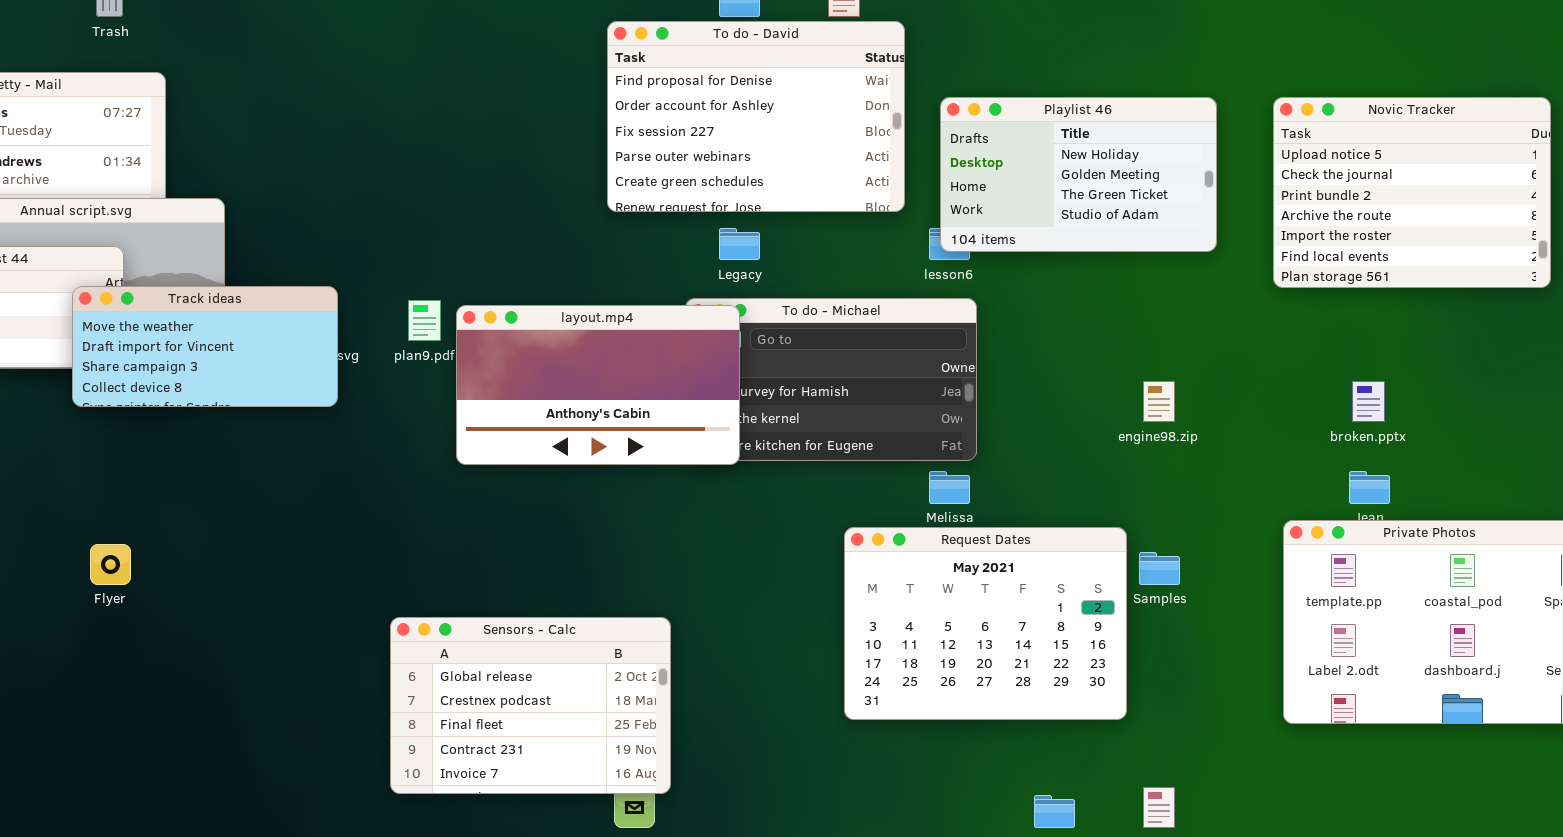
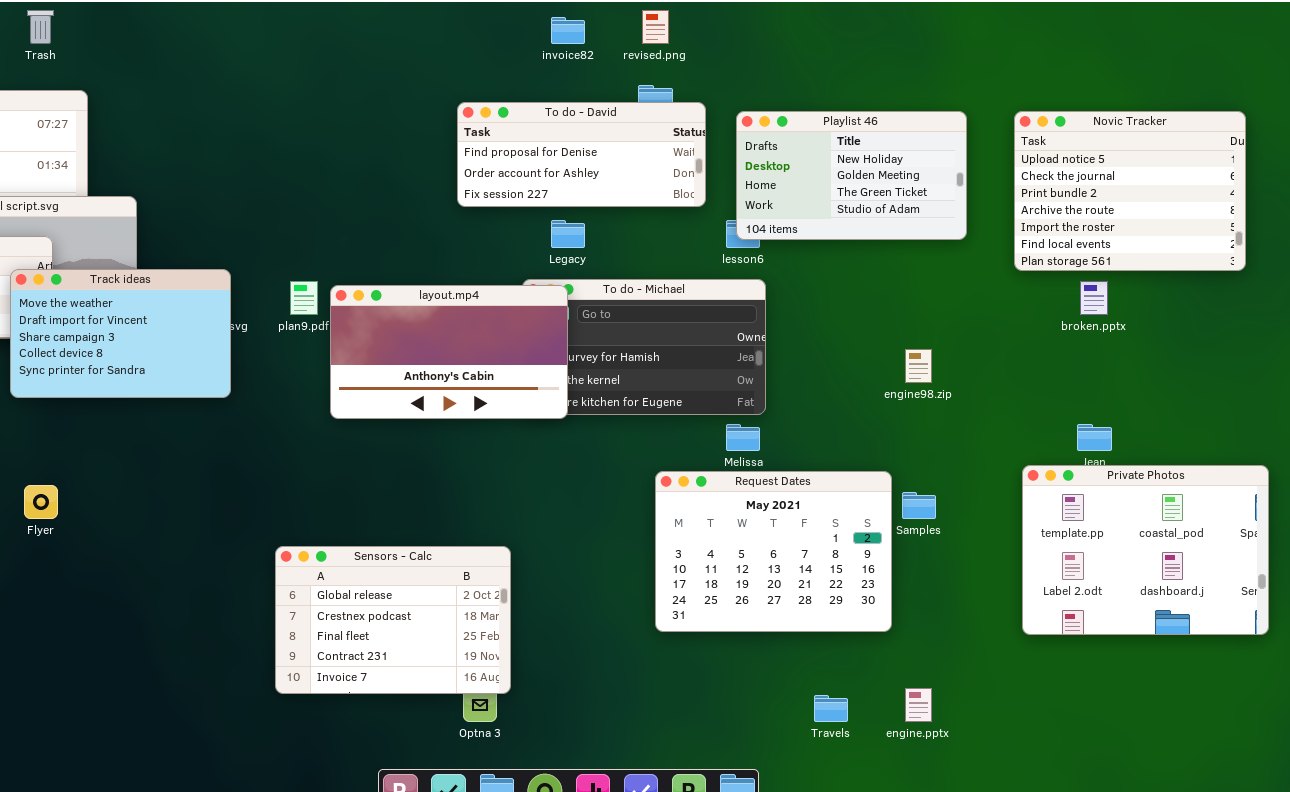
To do - David: [607,21,905,212] -> [457,102,706,207], resized
Track ideas: [72,286,338,407] -> [10,269,231,398], resized
broken.pptx: [1352,381,1385,422] -> [1080,281,1108,315], moved

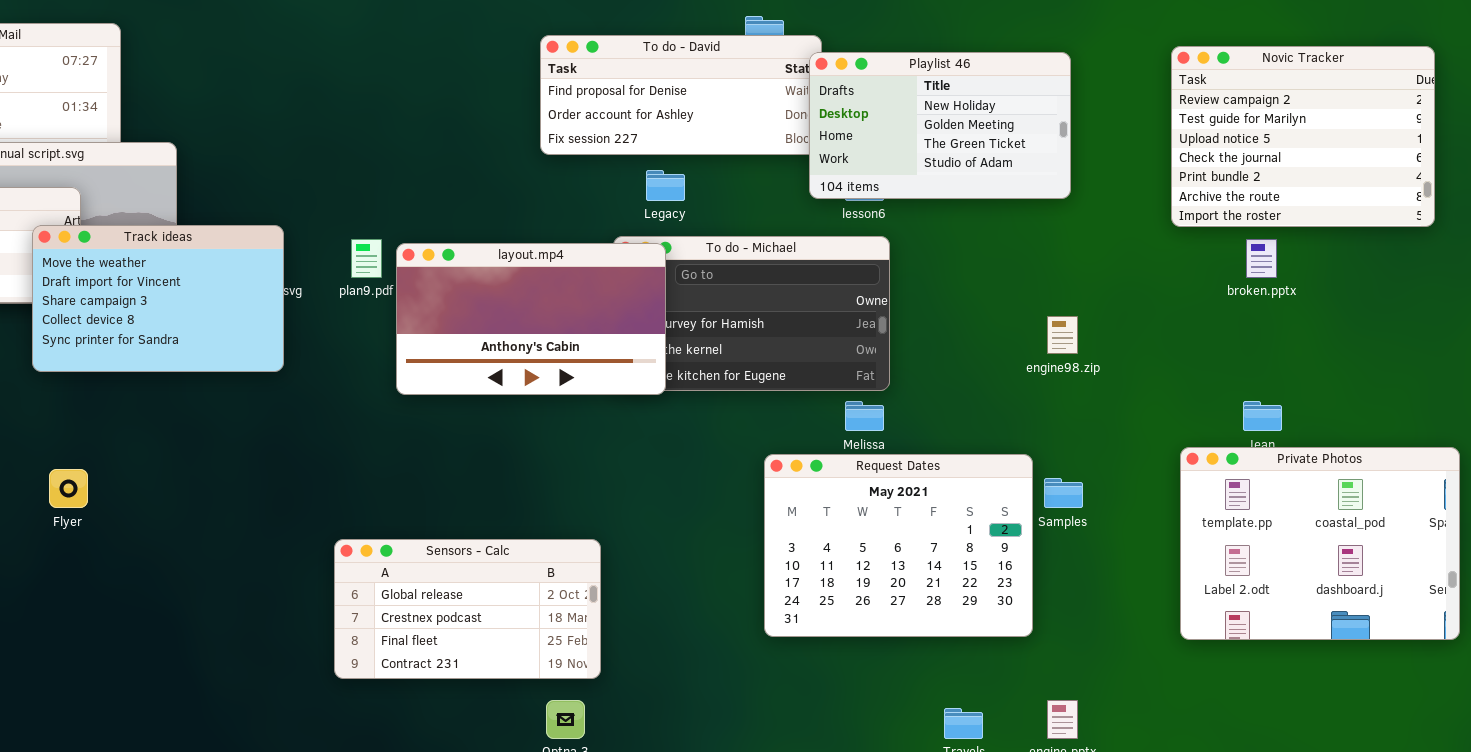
Playlist 46: [736,111,967,240] -> [809,52,1071,199], moved
Novic Tracker: [1014,111,1246,271] -> [1171,46,1435,227], scrolled up 2 rows
Sensors - Calc: [275,546,511,694] -> [334,539,601,679], resized

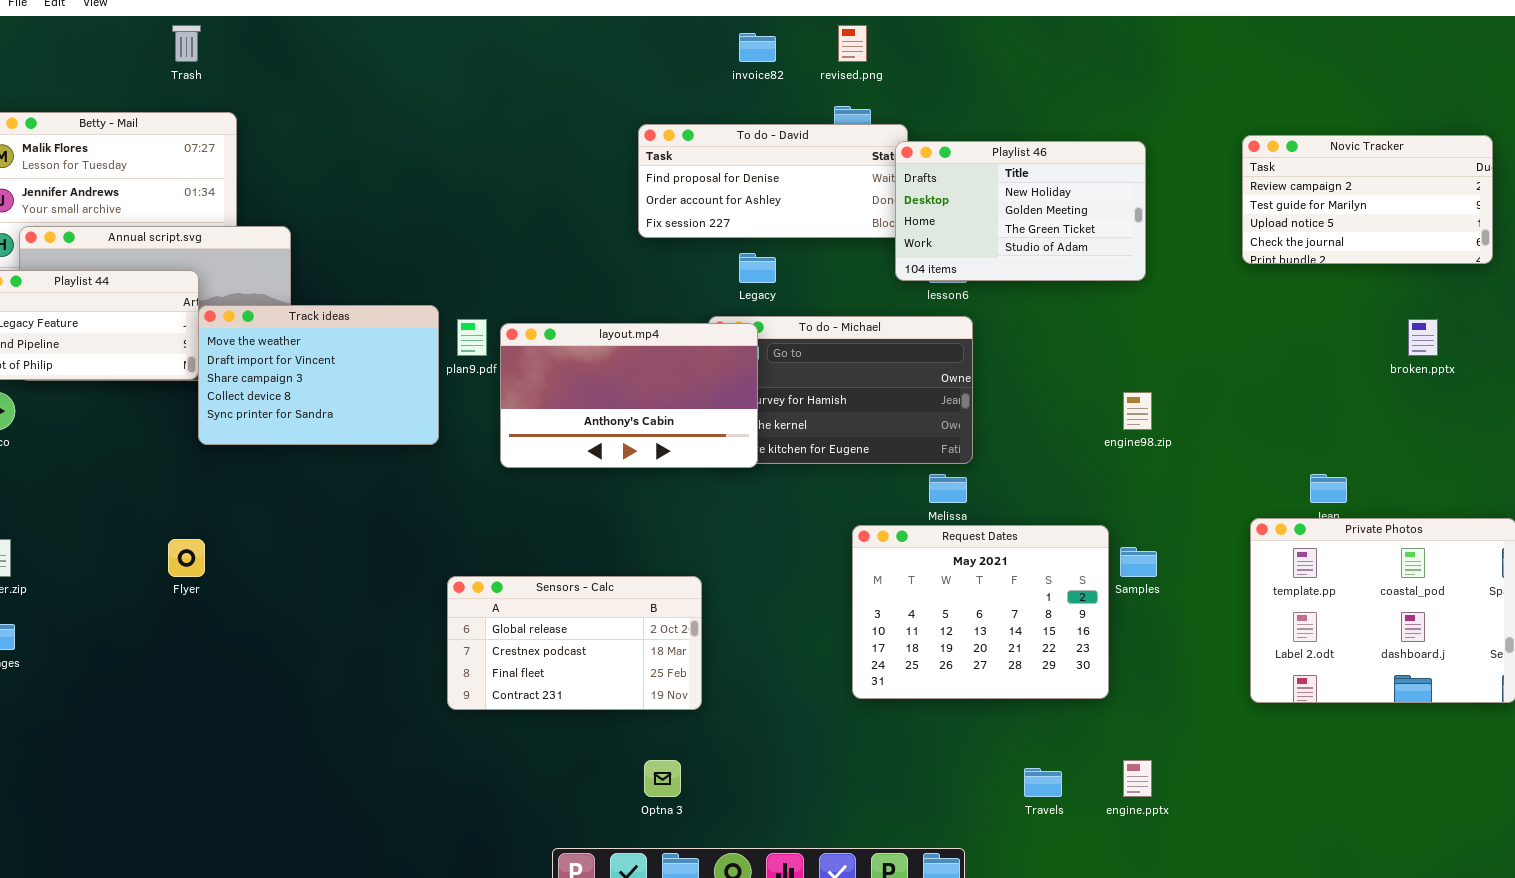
Novic Tracker: [1171,46,1435,227] -> [1242,135,1493,264], resized
Track ideas: [32,225,284,372] -> [198,305,439,445], moved
broken.pptx: [1246,239,1277,278] -> [1408,319,1438,356], moved
Sensors - Calc: [334,539,601,679] -> [447,576,702,710], moved

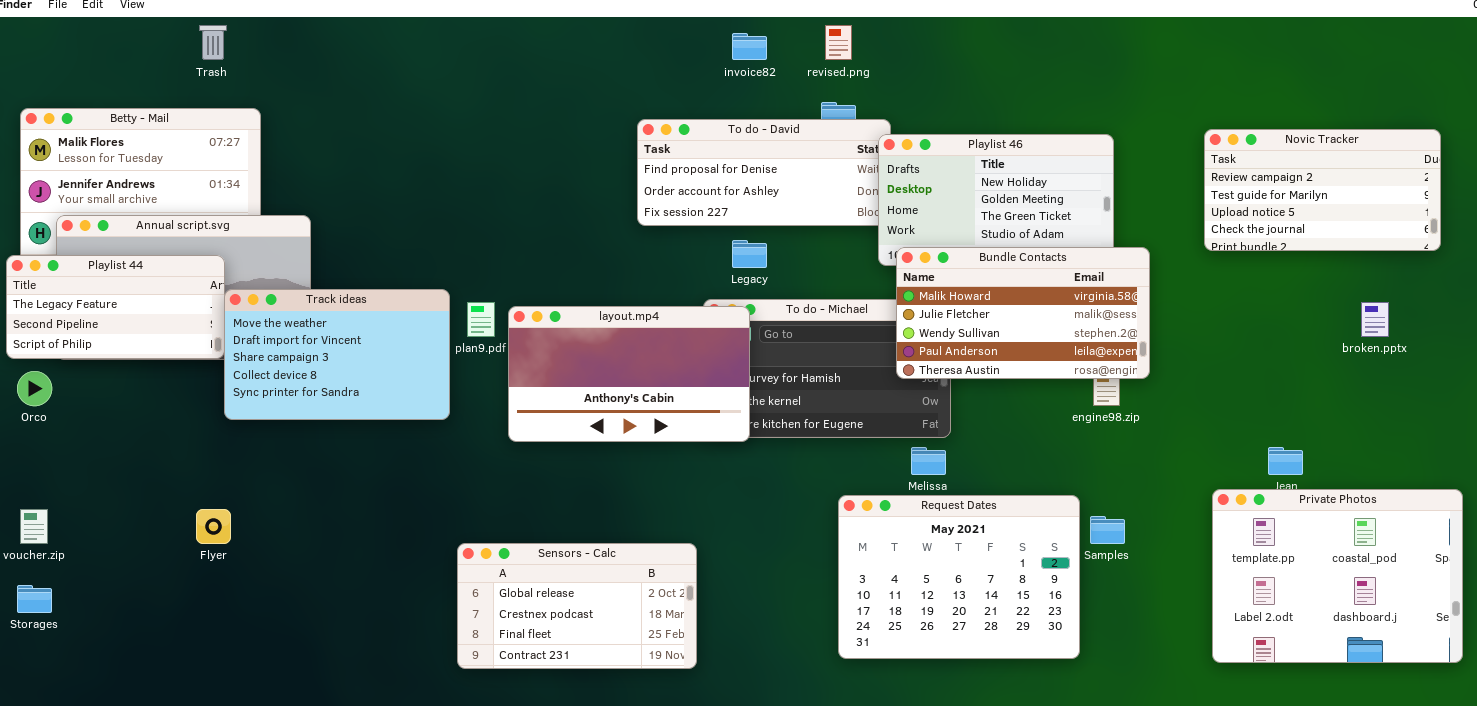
Bundle Contacts: none -> [896,247,1150,379], opened

